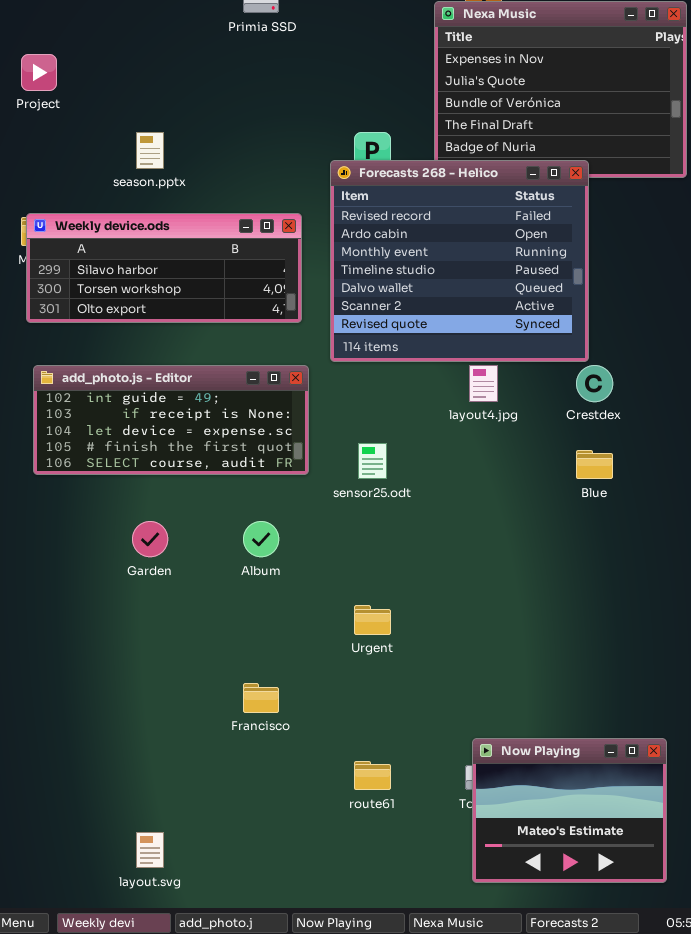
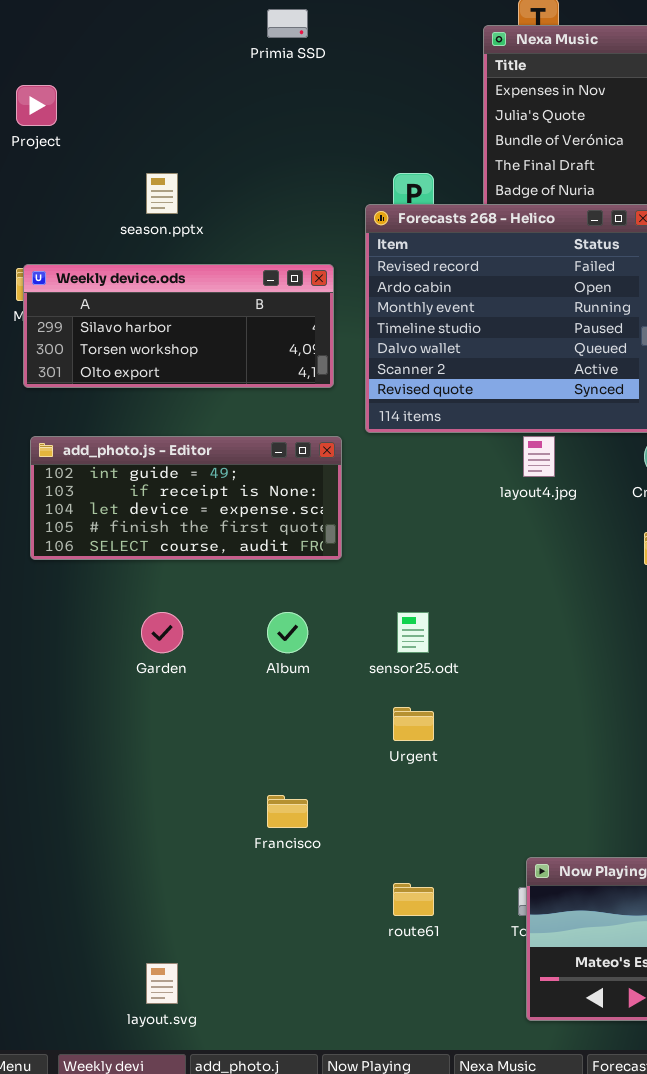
sensor25.odt: [358,443,387,479] -> [397,612,429,653], moved

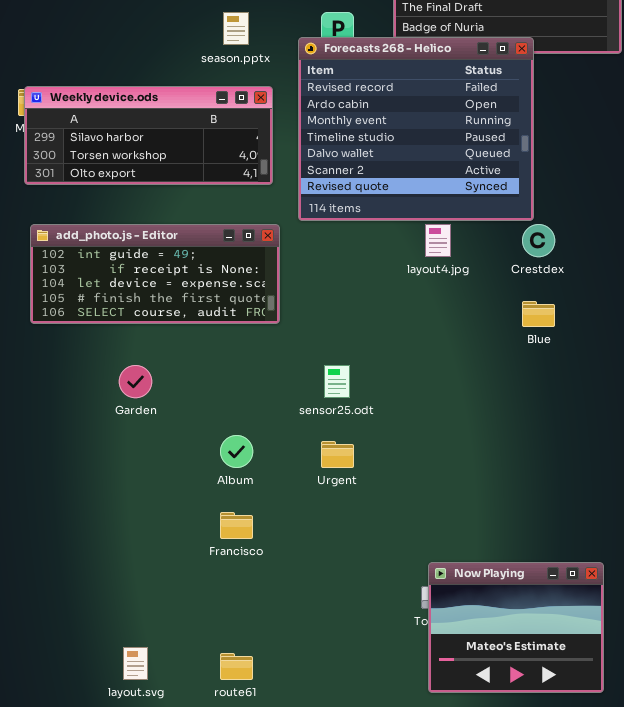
season.pptx: [146,173,178,214] -> [223,12,249,45], moved
Album: [267,612,308,653] -> [220,435,253,468], moved
route61: [393,883,434,916] -> [220,653,253,680], moved

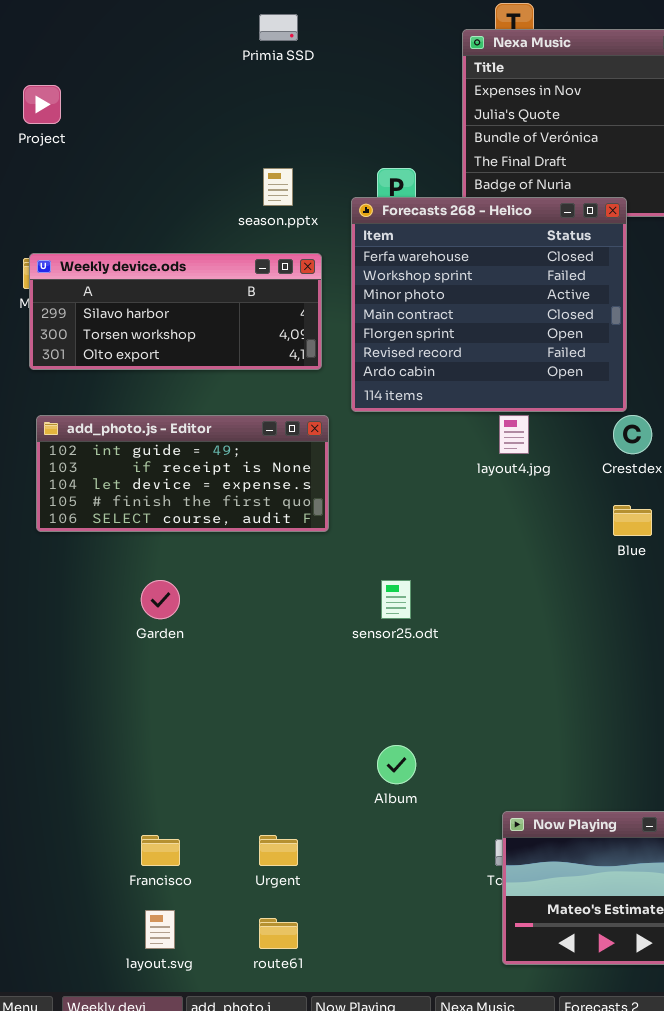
Forecasts 268 - Helico: [298,37,534,221] -> [351,197,627,412], scrolled up 5 rows
Album: [220,435,253,468] -> [377,745,416,784], moved
Urgent: [321,441,354,468] -> [259,835,298,866], moved
Francisco: [220,512,253,539] -> [141,835,180,866], moved

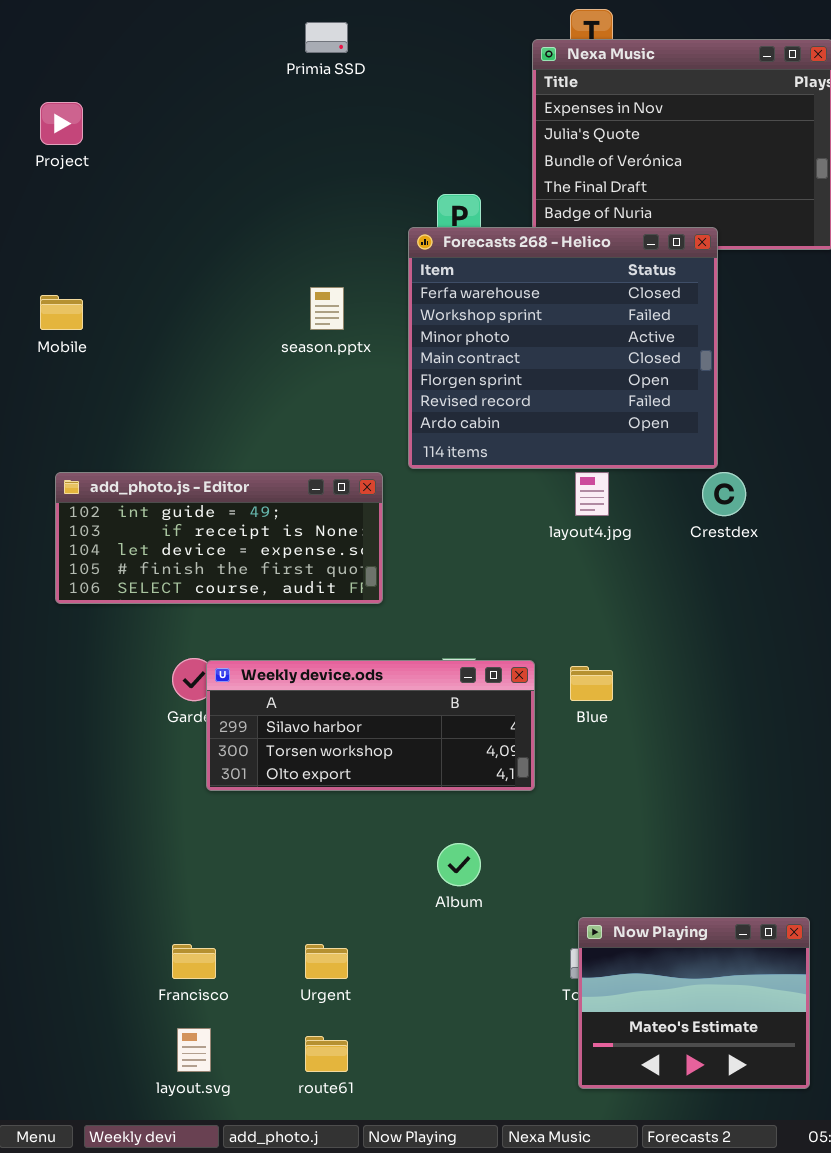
season.pptx: [263,168,293,206] -> [310,287,344,330], moved
Weekly device.ods: [29,253,322,370] -> [206,660,535,791], moved
Blue: [613,505,652,536] -> [570,666,613,701], moved

